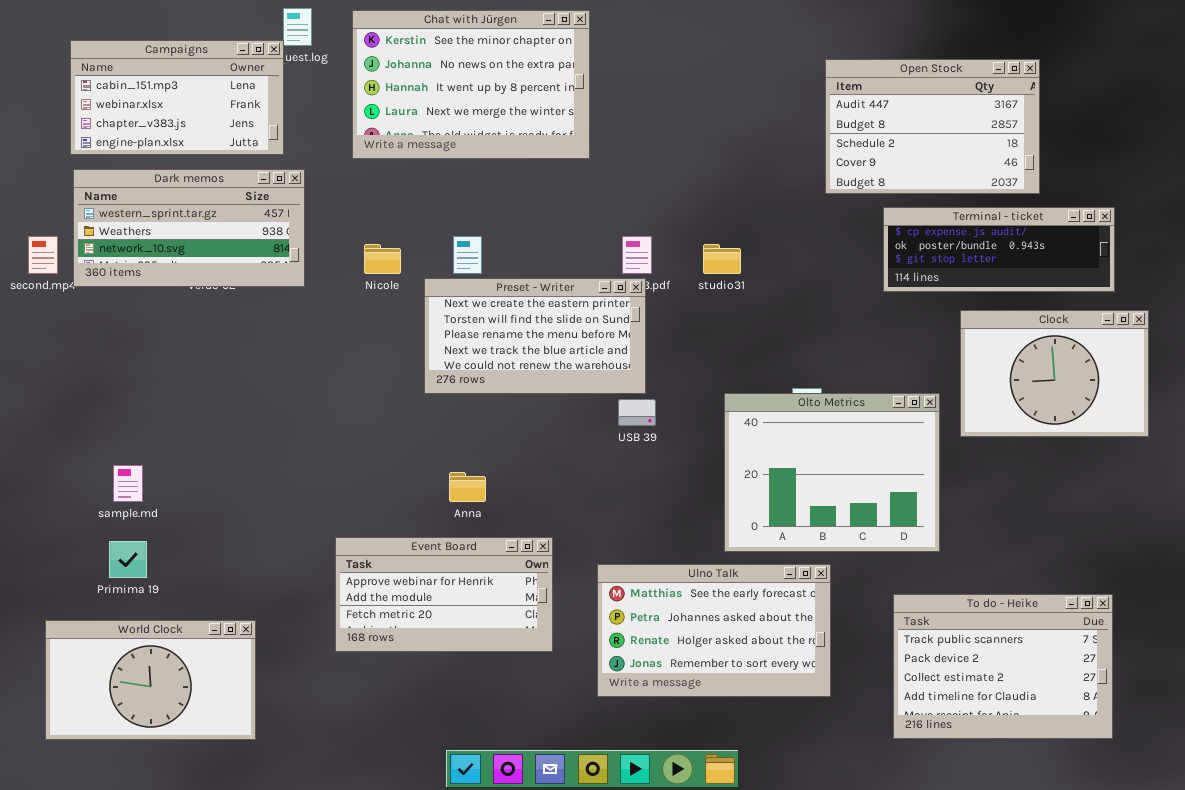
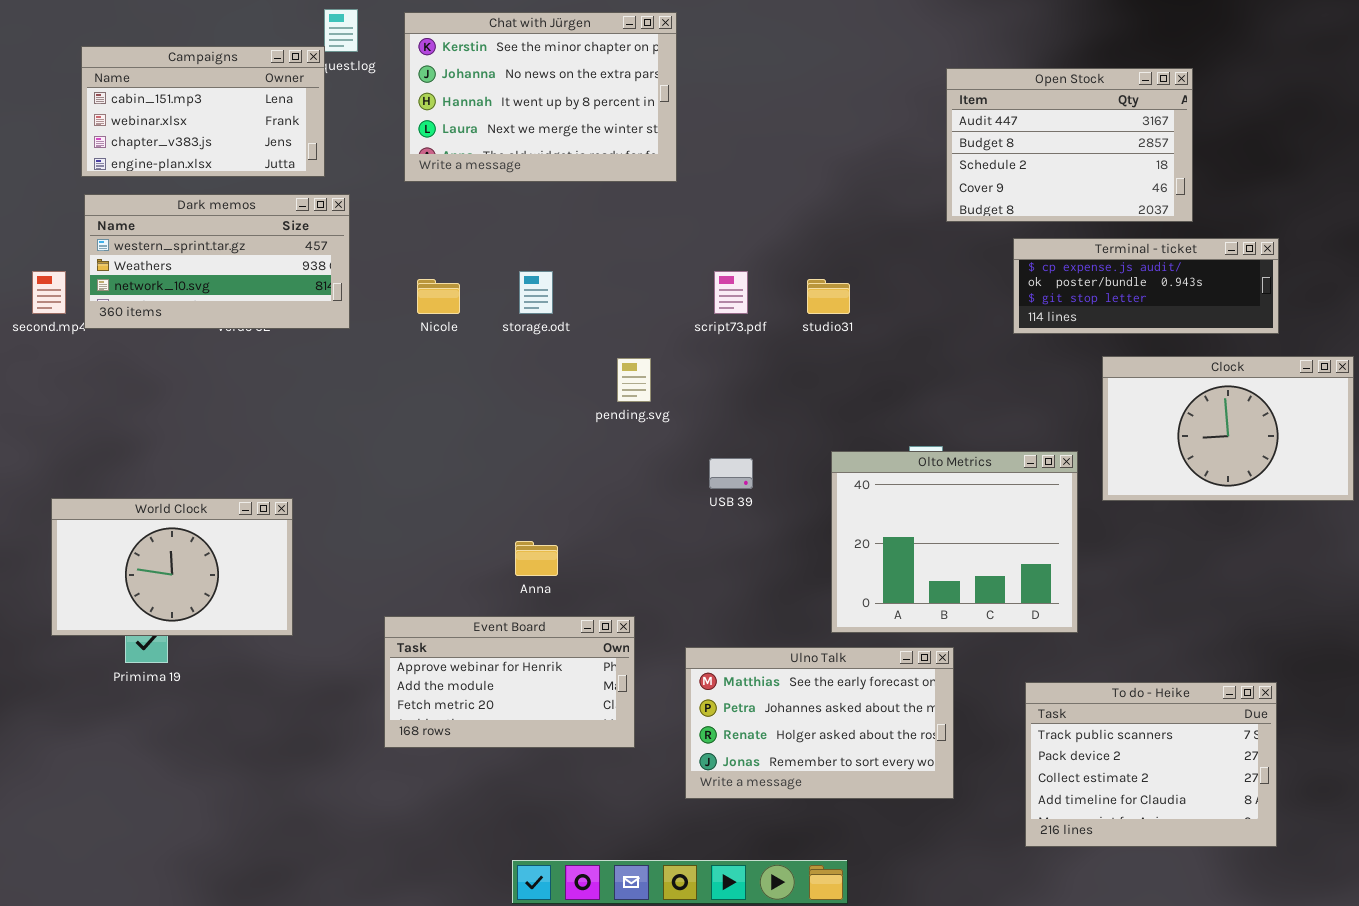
Preset - Writer: [424,278,646,394] -> none, closed
Clock: [960,310,1149,437] -> [1102,356,1354,501], resized
World Clock: [45,620,256,740] -> [51,498,293,636], moved

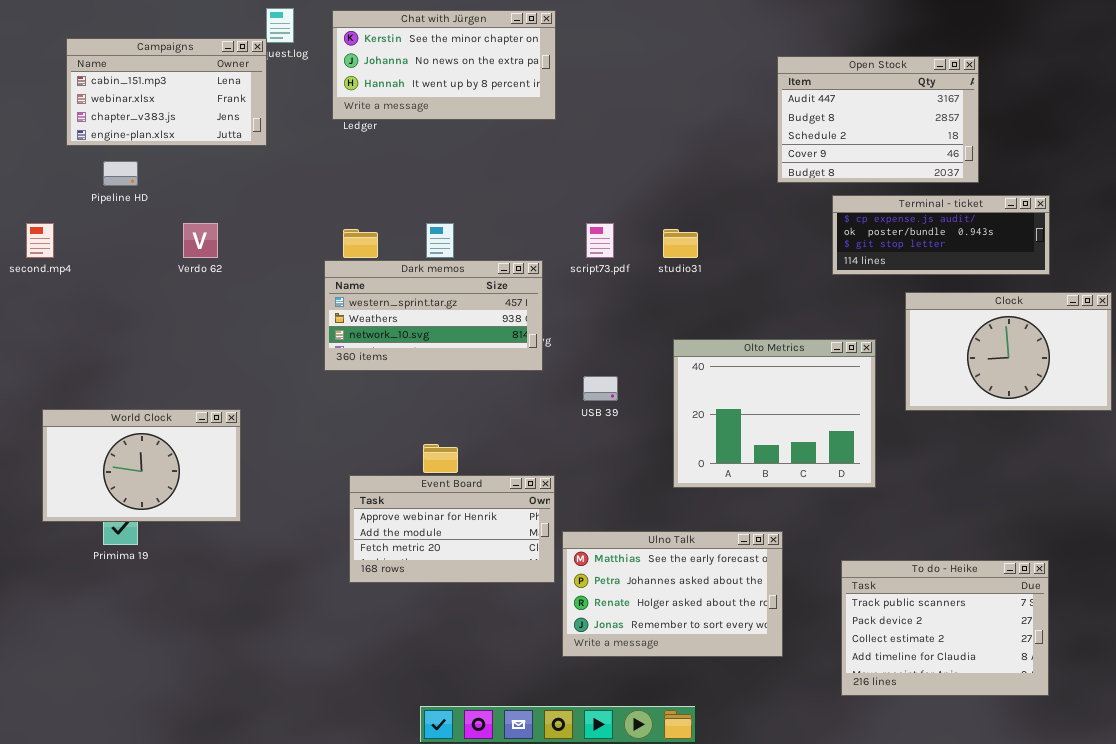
Chat with Jürgen: [404,12,677,182] -> [332,10,556,120], resized
Dark memos: [84,194,350,329] -> [324,260,543,371], moved
Olto Metrics: [831,451,1078,633] -> [673,339,876,488], moved
Event Board: [384,616,635,748] -> [349,475,555,583], moved

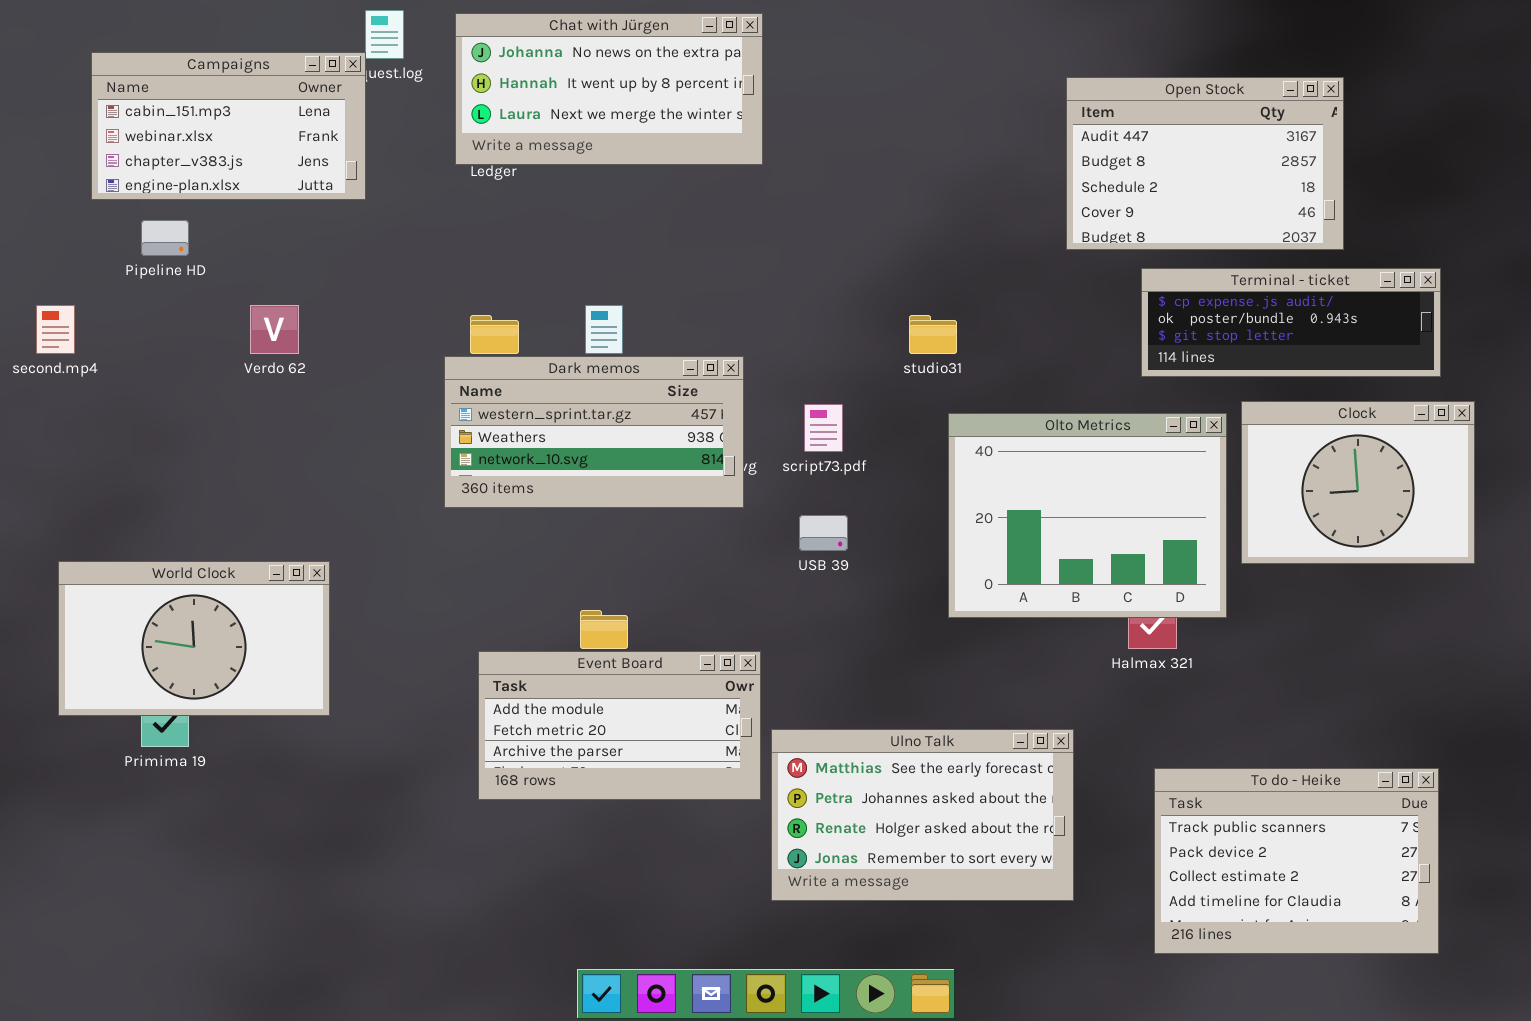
Chat with Jürgen: [332,10,556,120] -> [455,13,763,165], scrolled down 1 row
script73.pdf: [586,223,614,258] -> [804,404,843,452], moved
Clock: [905,292,1112,411] -> [1241,401,1475,564], resized
Olto Metrics: [673,339,876,488] -> [948,413,1227,618], moved
Event Board: [349,475,555,583] -> [478,651,761,800], scrolled down 1 row

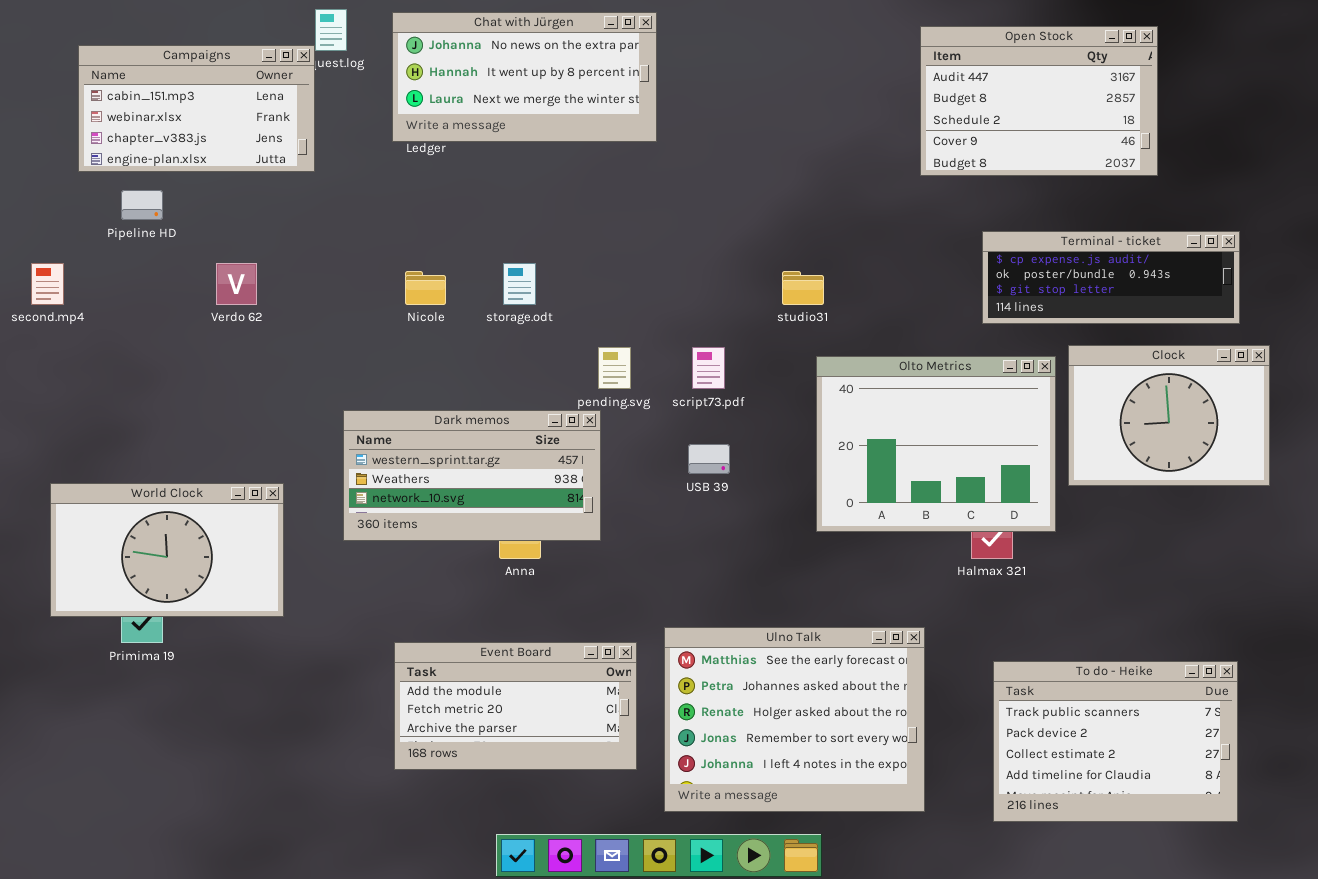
Open Stock: [1066,77,1344,250] -> [920,26,1158,176], moved
Dark memos: [444,356,744,508] -> [343,410,601,541], moved
Event Board: [478,651,761,800] -> [394,642,637,770], moved
Ulno Talk: [771,729,1074,901] -> [664,627,925,812], resized

